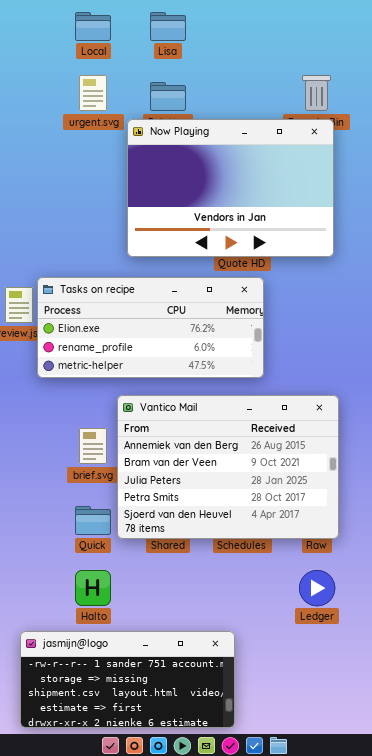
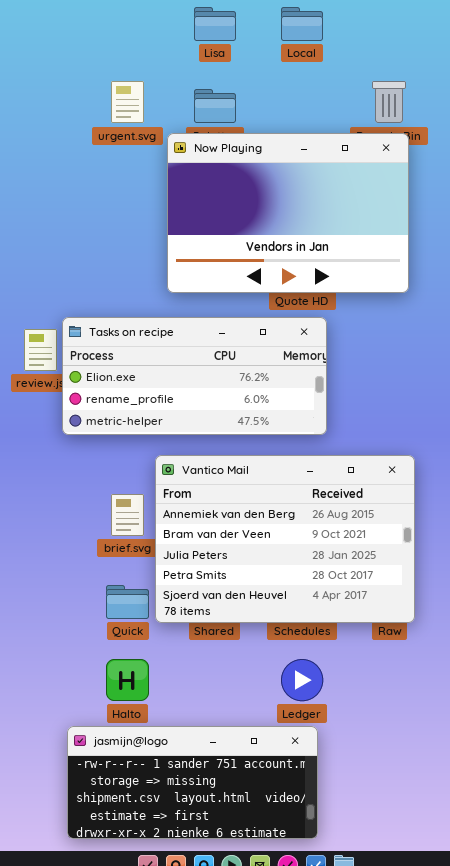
Local: [75,12,111,41] -> [281,7,323,41], moved
Ledger: [299,570,335,606] -> [281,659,323,701], moved
jasmijn@logo: [20,631,235,728] -> [67,726,318,839], moved

